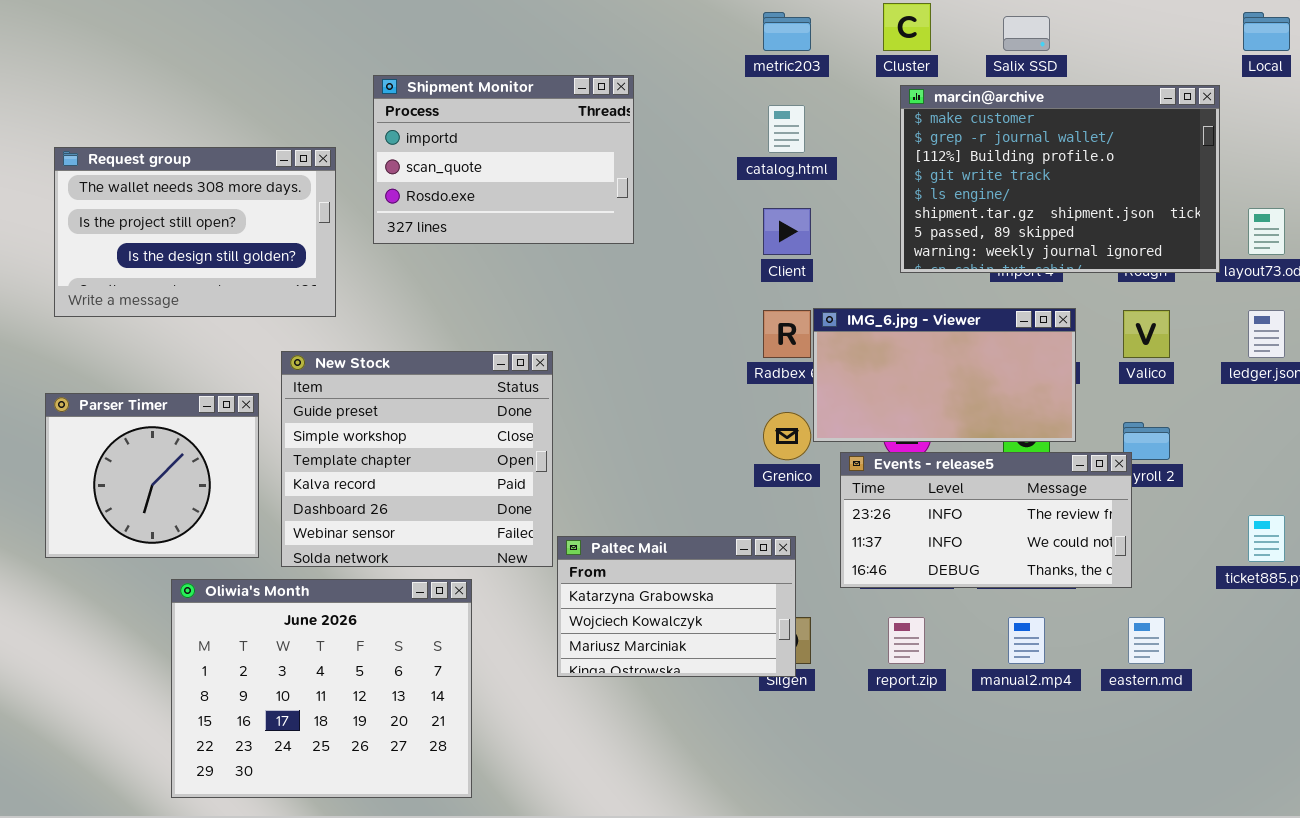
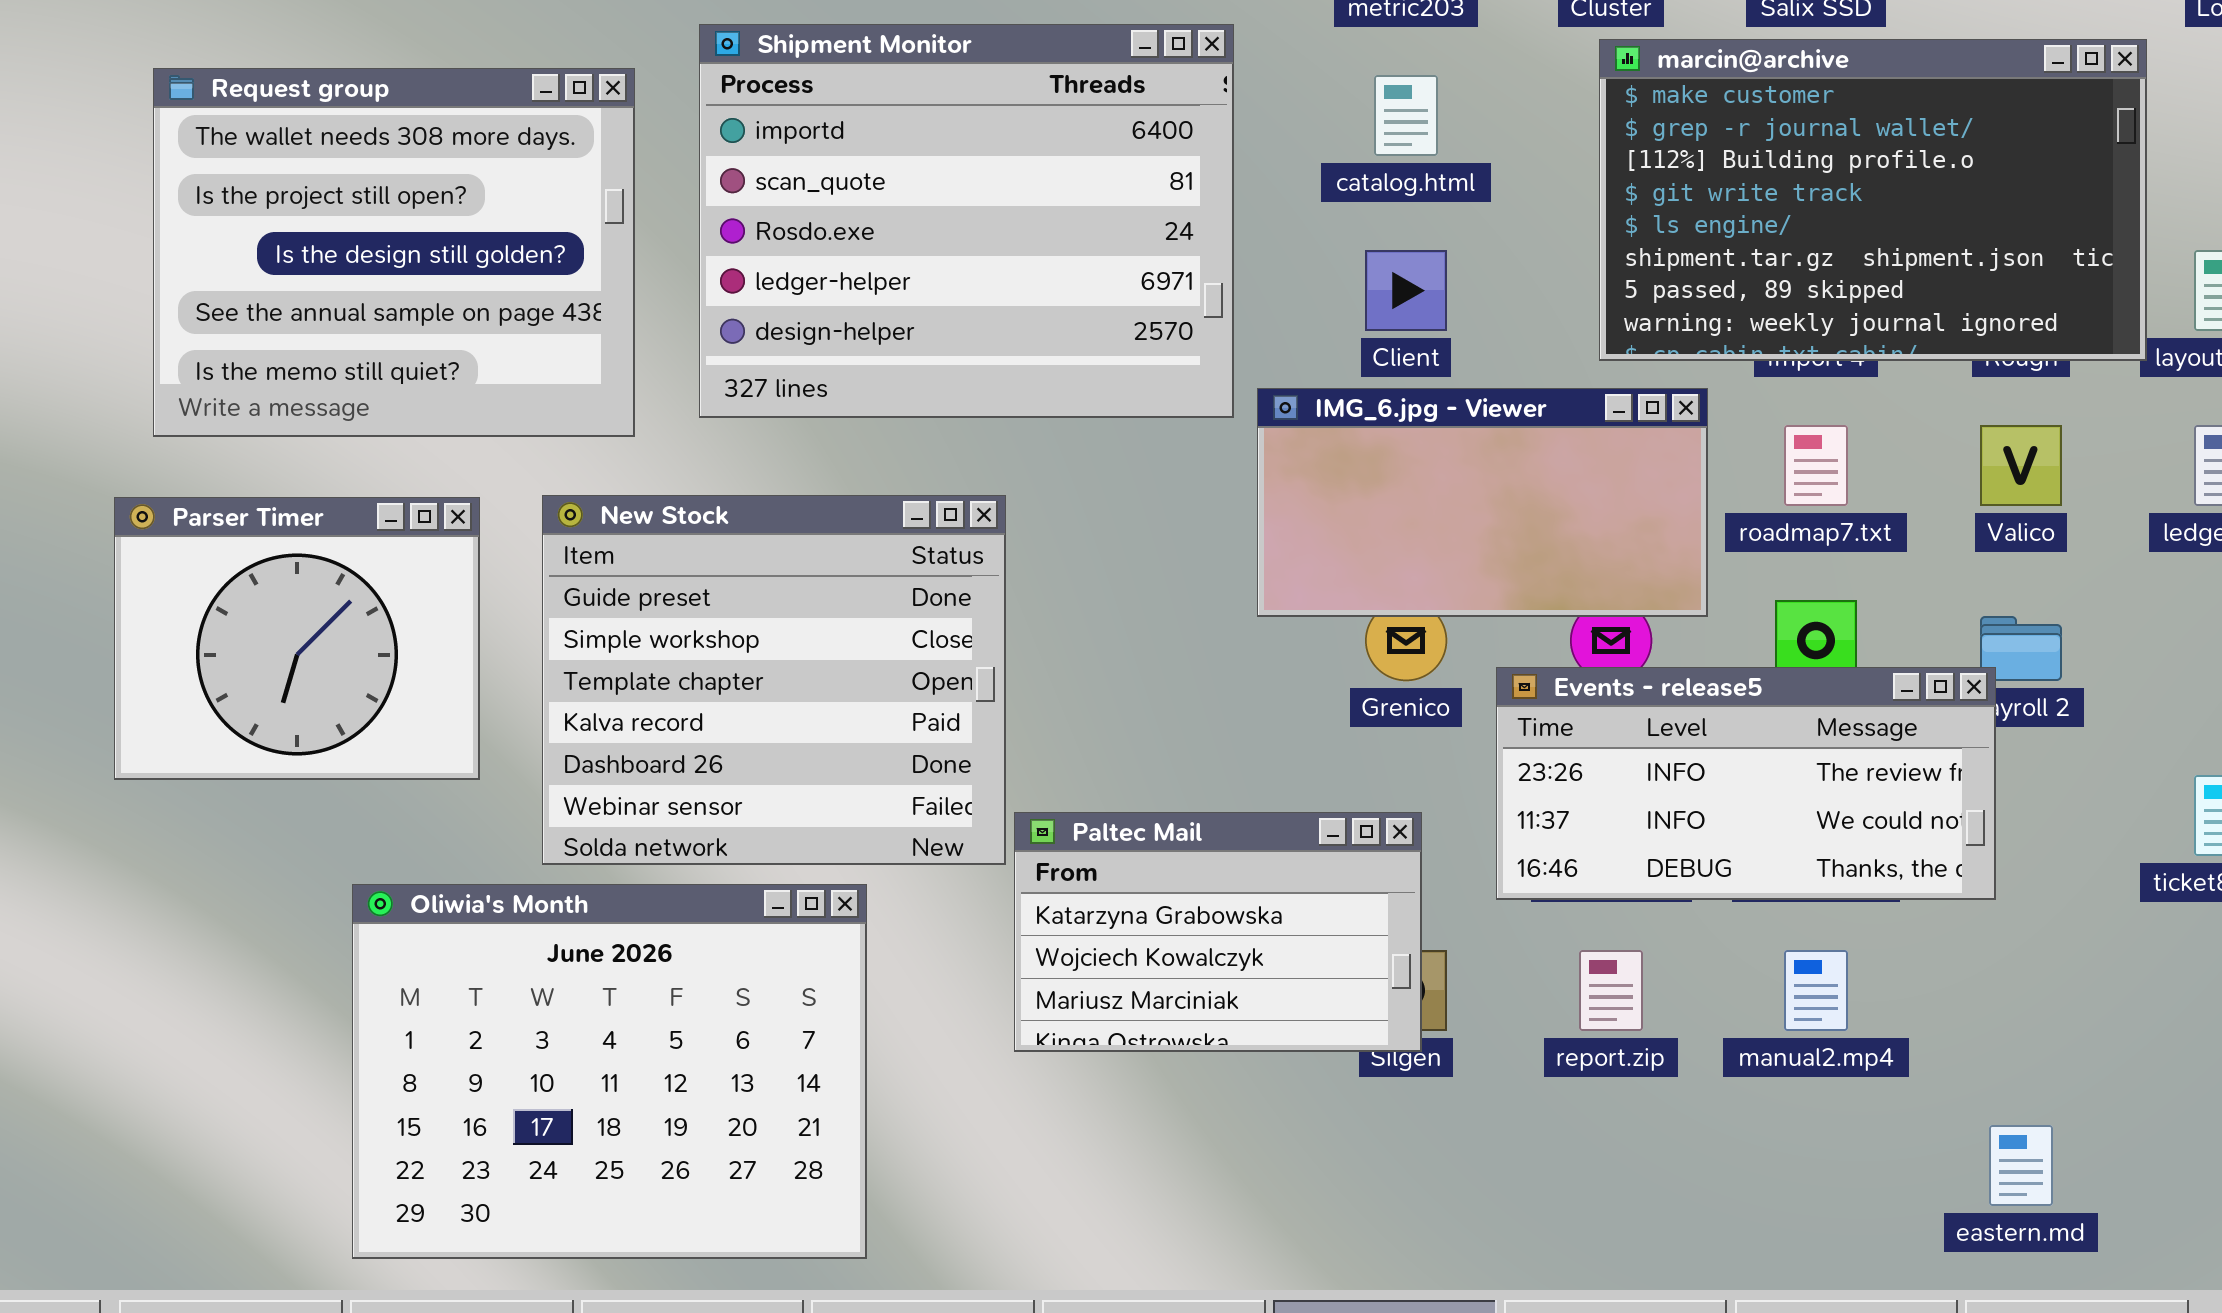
Shipment Monitor: [373,75,634,244] -> [699,24,1234,418], resized
Request group: [54,147,336,317] -> [153,68,635,437], resized
IMG_6.jpg - Viewer: [813,308,1076,442] -> [1257,388,1708,617], moved
Parser Timer: [45,393,259,558] -> [114,497,480,780], moved
eastern.md: [1128,617,1165,664] -> [1989,1125,2053,1206], moved

